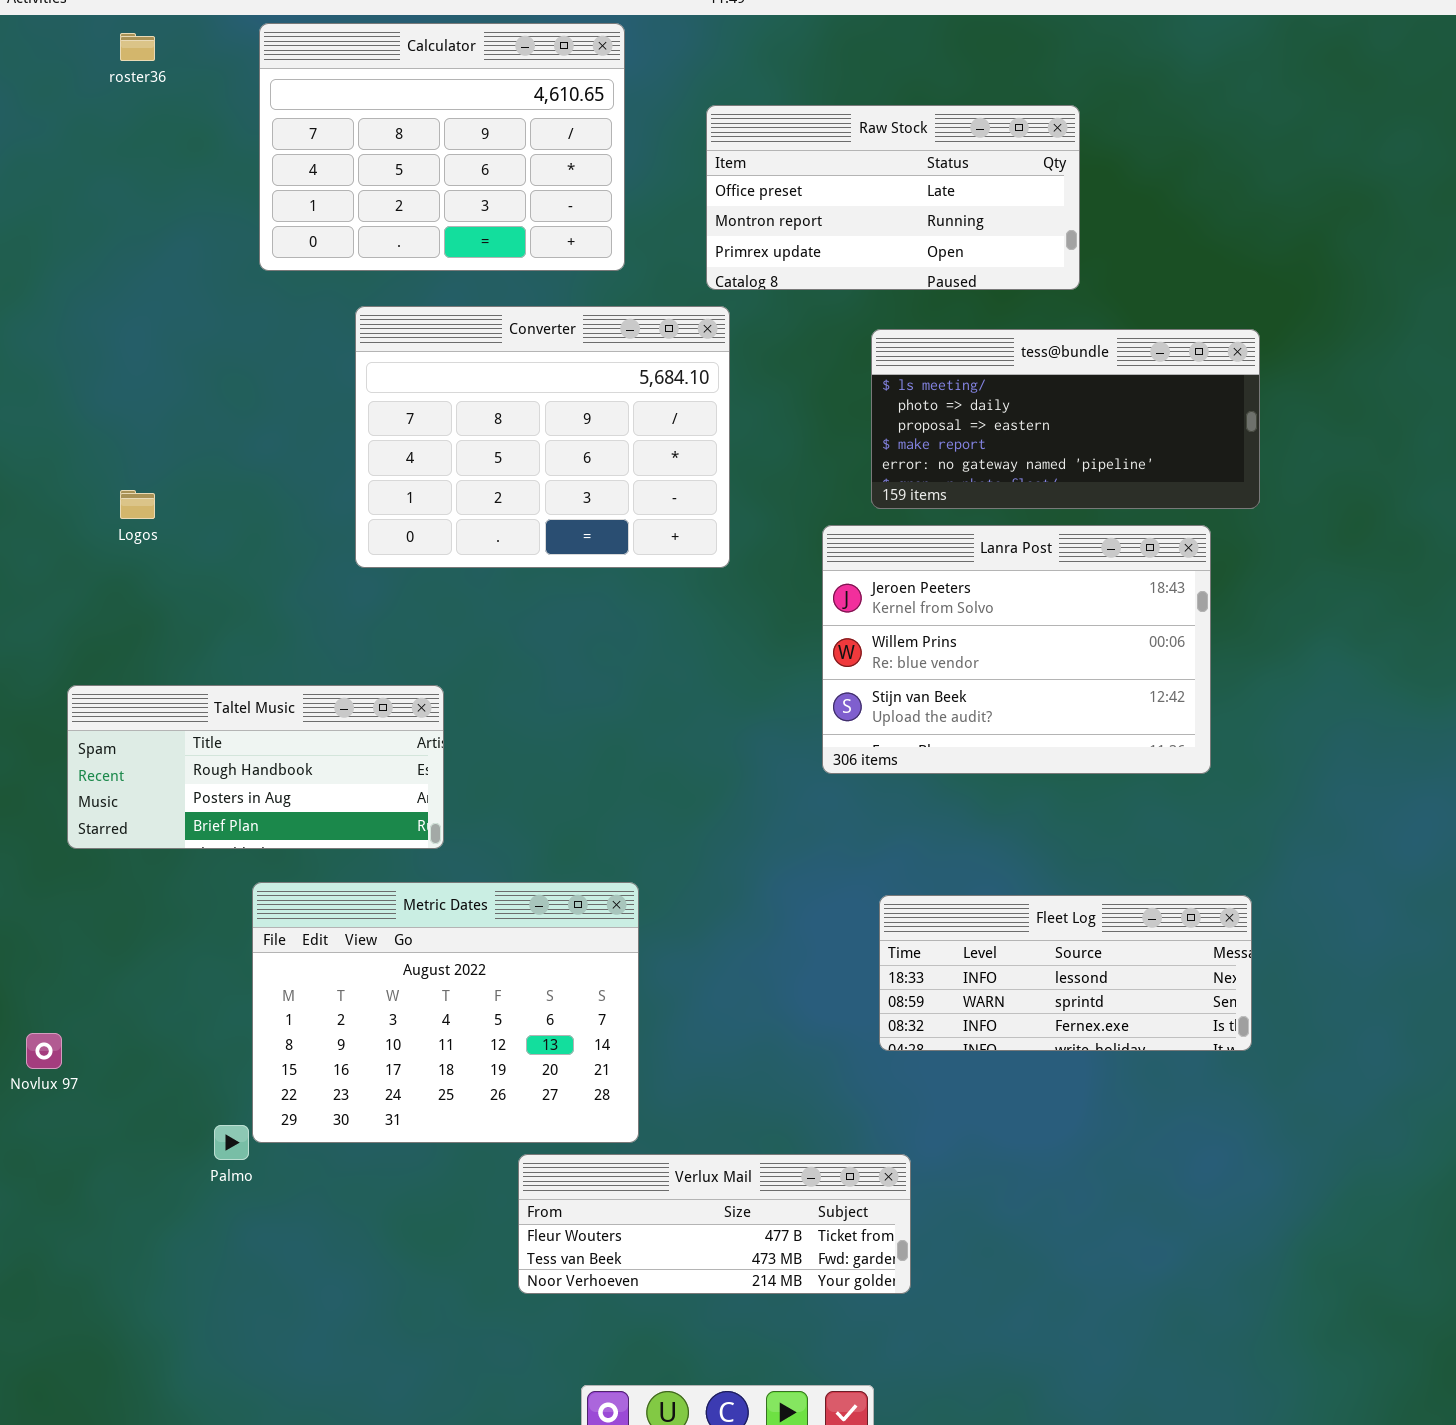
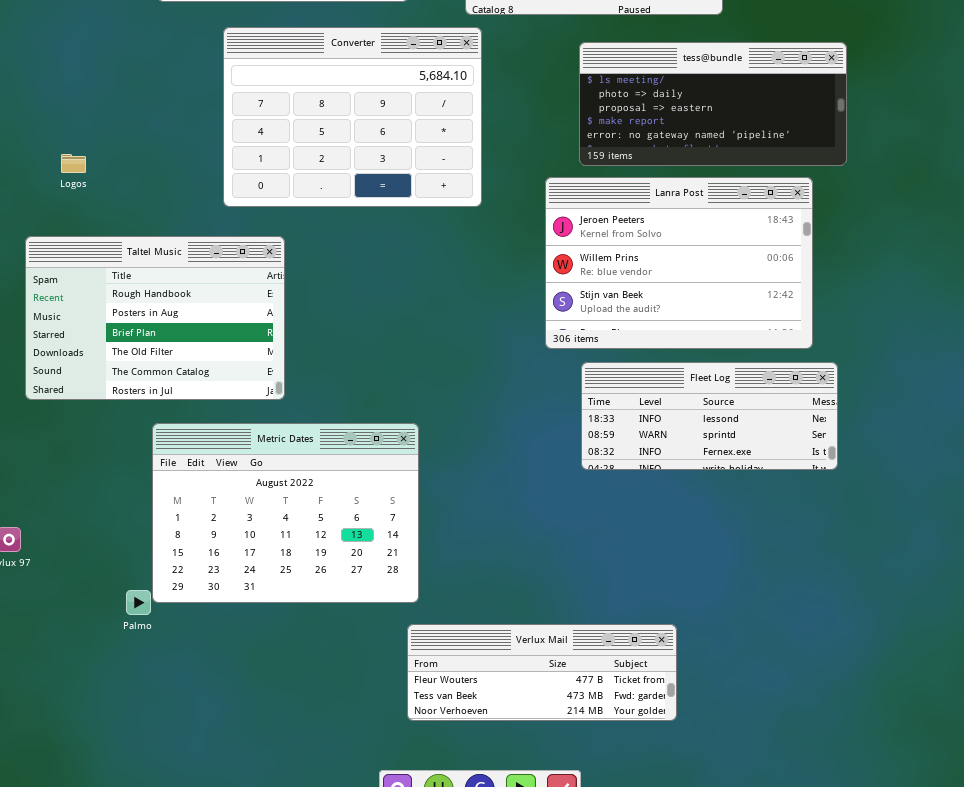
Taltel Music: [67,685,444,849] -> [25,236,285,400], resized
Fleet Log: [879,895,1252,1051] -> [581,362,838,470], moved
Verlux Mail: [518,1154,911,1294] -> [407,624,677,721], moved

